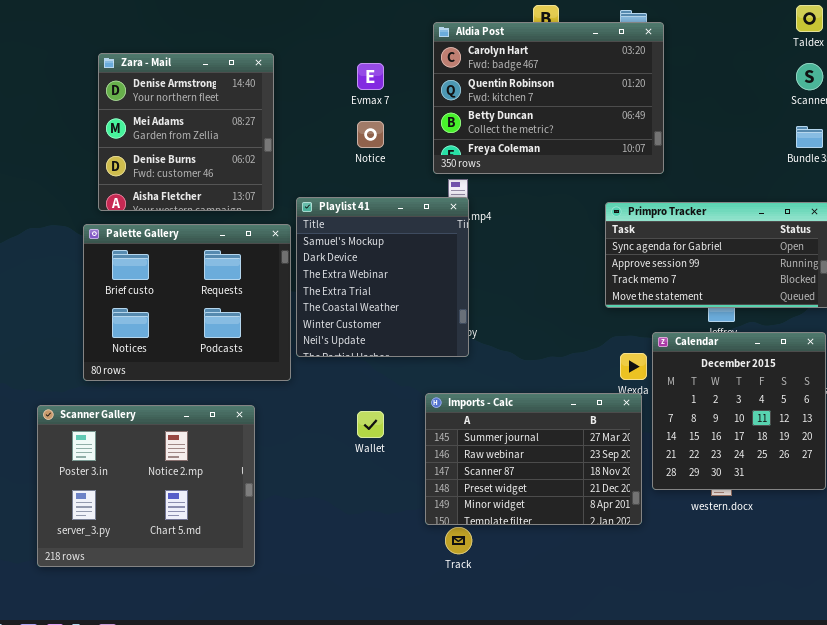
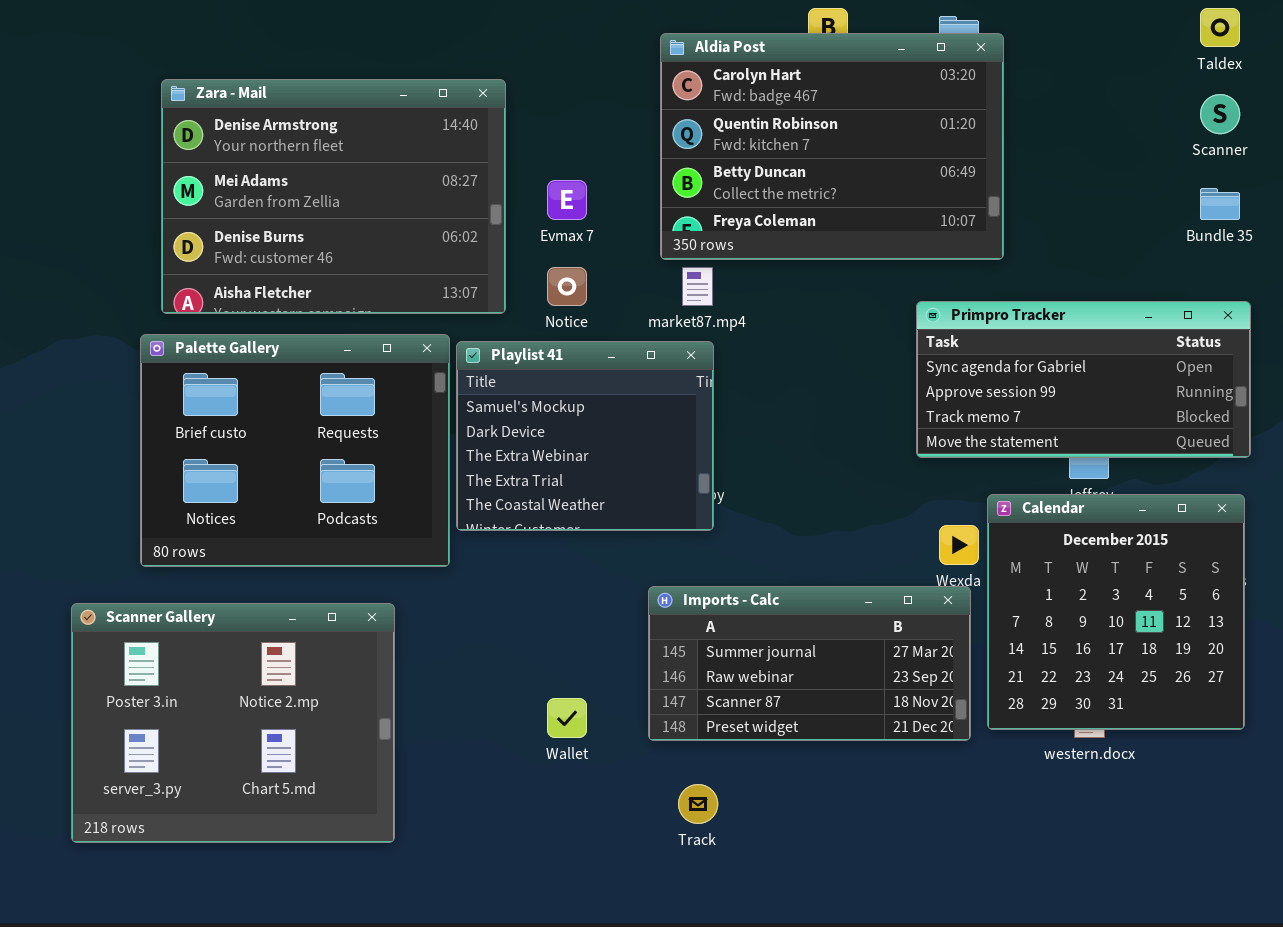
Zara - Mail: [98,53,274,211] -> [161,79,506,314], resized
Evmax 7: [357,63,384,90] -> [547,180,587,220], moved
Notice: [357,121,384,148] -> [547,267,587,306], moved
Playlist 41: [296,197,469,357] -> [456,341,714,531], resized
Imports - Calc: [425,393,642,525] -> [648,586,971,741], resized
Wallet: [357,411,384,438] -> [547,698,587,738], moved

